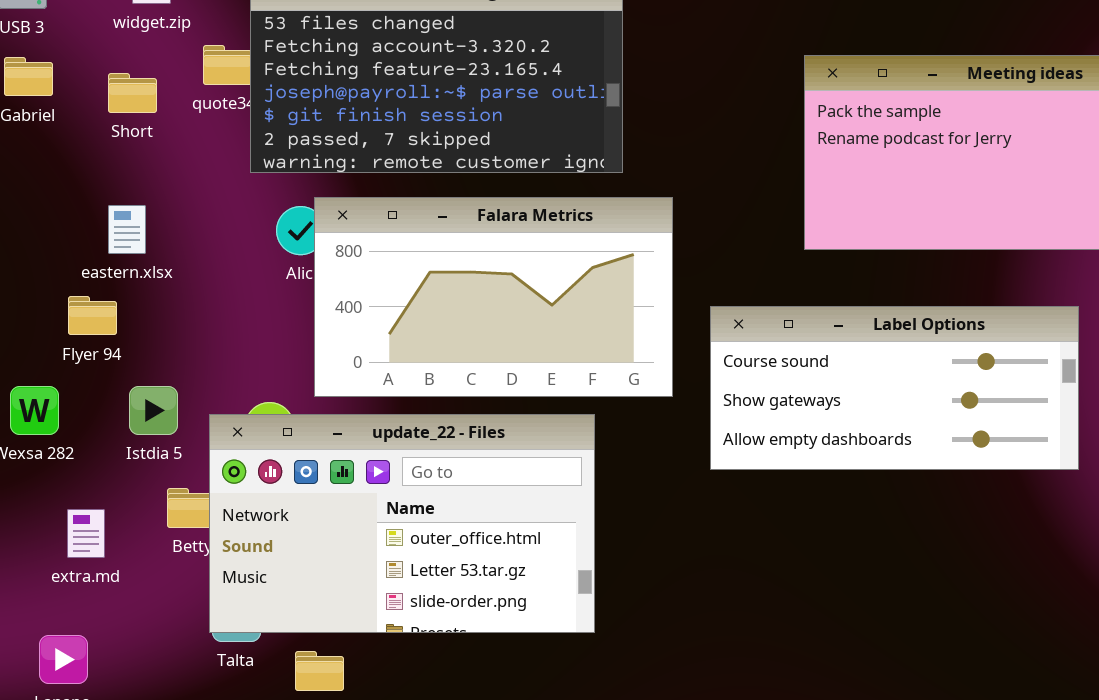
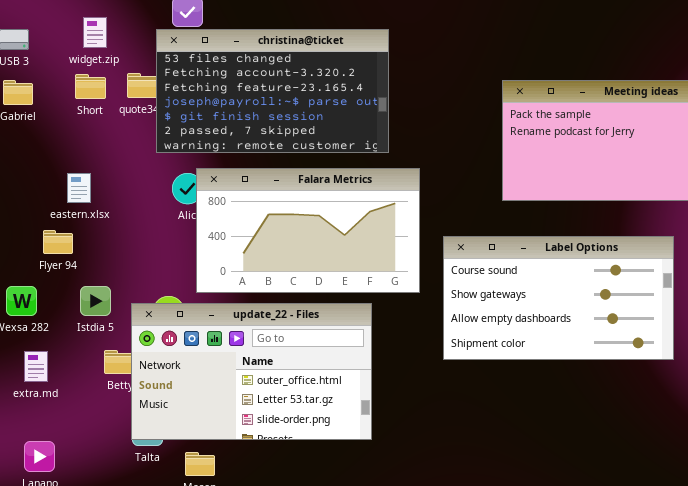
Short: [108,73,157,113] -> [75,74,106,99], moved
Label Options: [710,306,1079,470] -> [443,236,674,360], resized
extra.md: [67,509,105,558] -> [24,351,48,382], moved

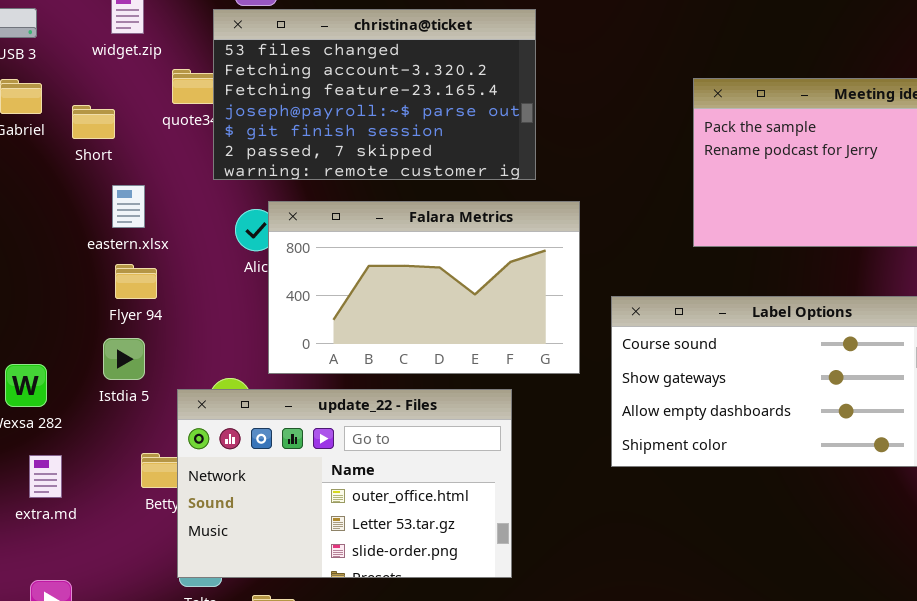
Short: [75,74,106,99] -> [72,105,115,139], moved
eastern.xlsx: [67,173,91,203] -> [112,185,145,228], moved
Flyer 94: [43,230,73,254] -> [115,264,157,299], moved
Istdia 5: [80,286,111,316] -> [103,338,145,380], moved

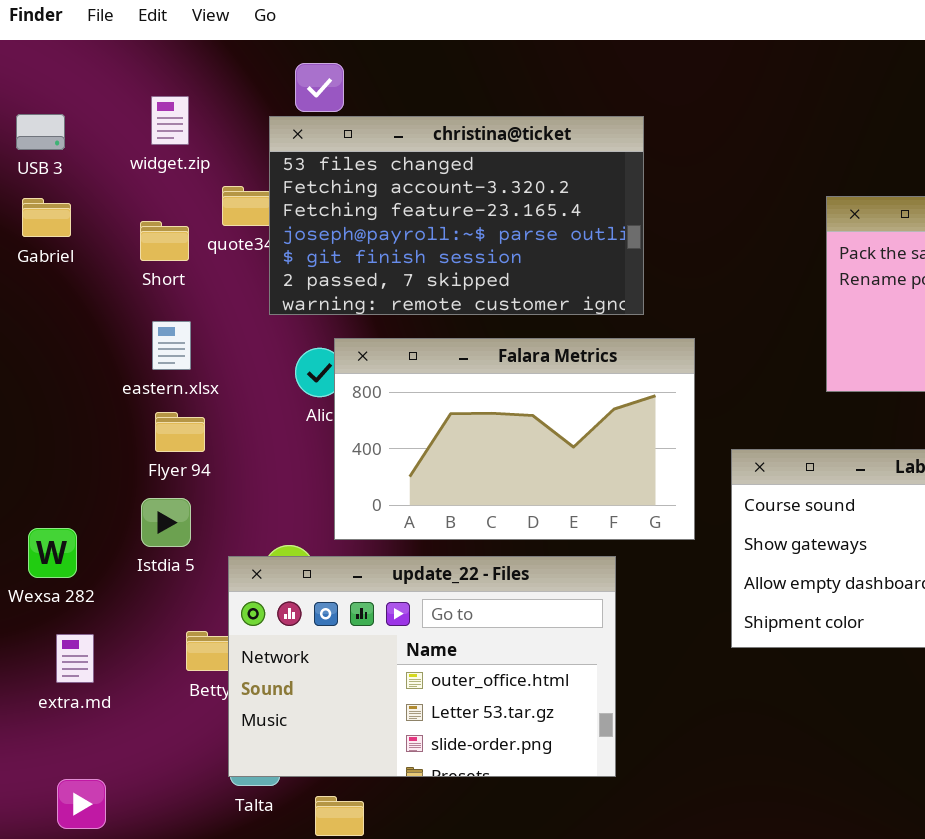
Short: [72,105,115,139] -> [140,221,189,261], moved

